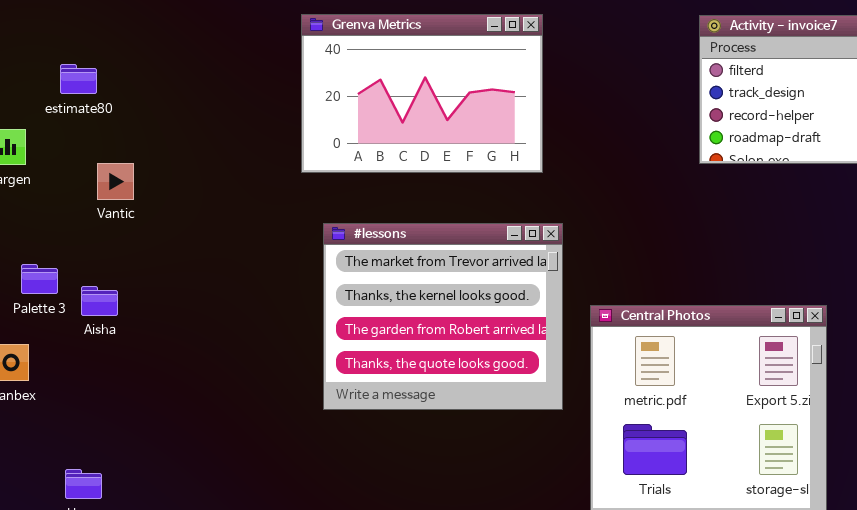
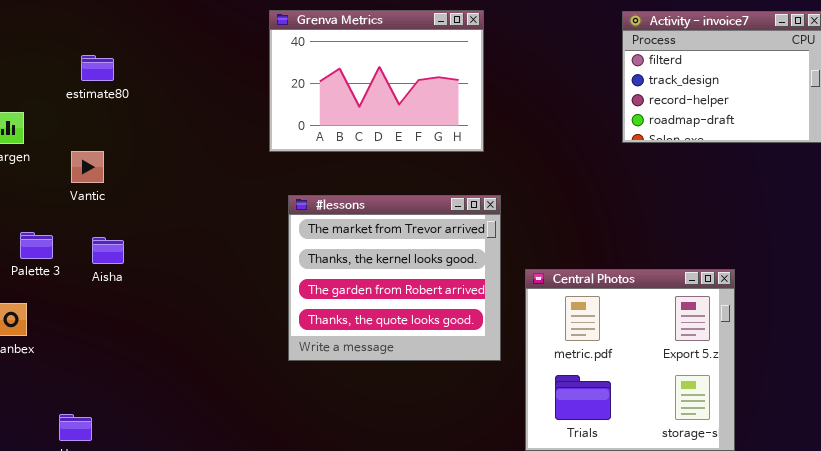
estimate80: [60,64,97,94] -> [81,55,114,81], moved
Vantic: [97,163,134,200] -> [71,151,104,183], moved
Aisha: [81,286,118,316] -> [92,237,124,264], moved

